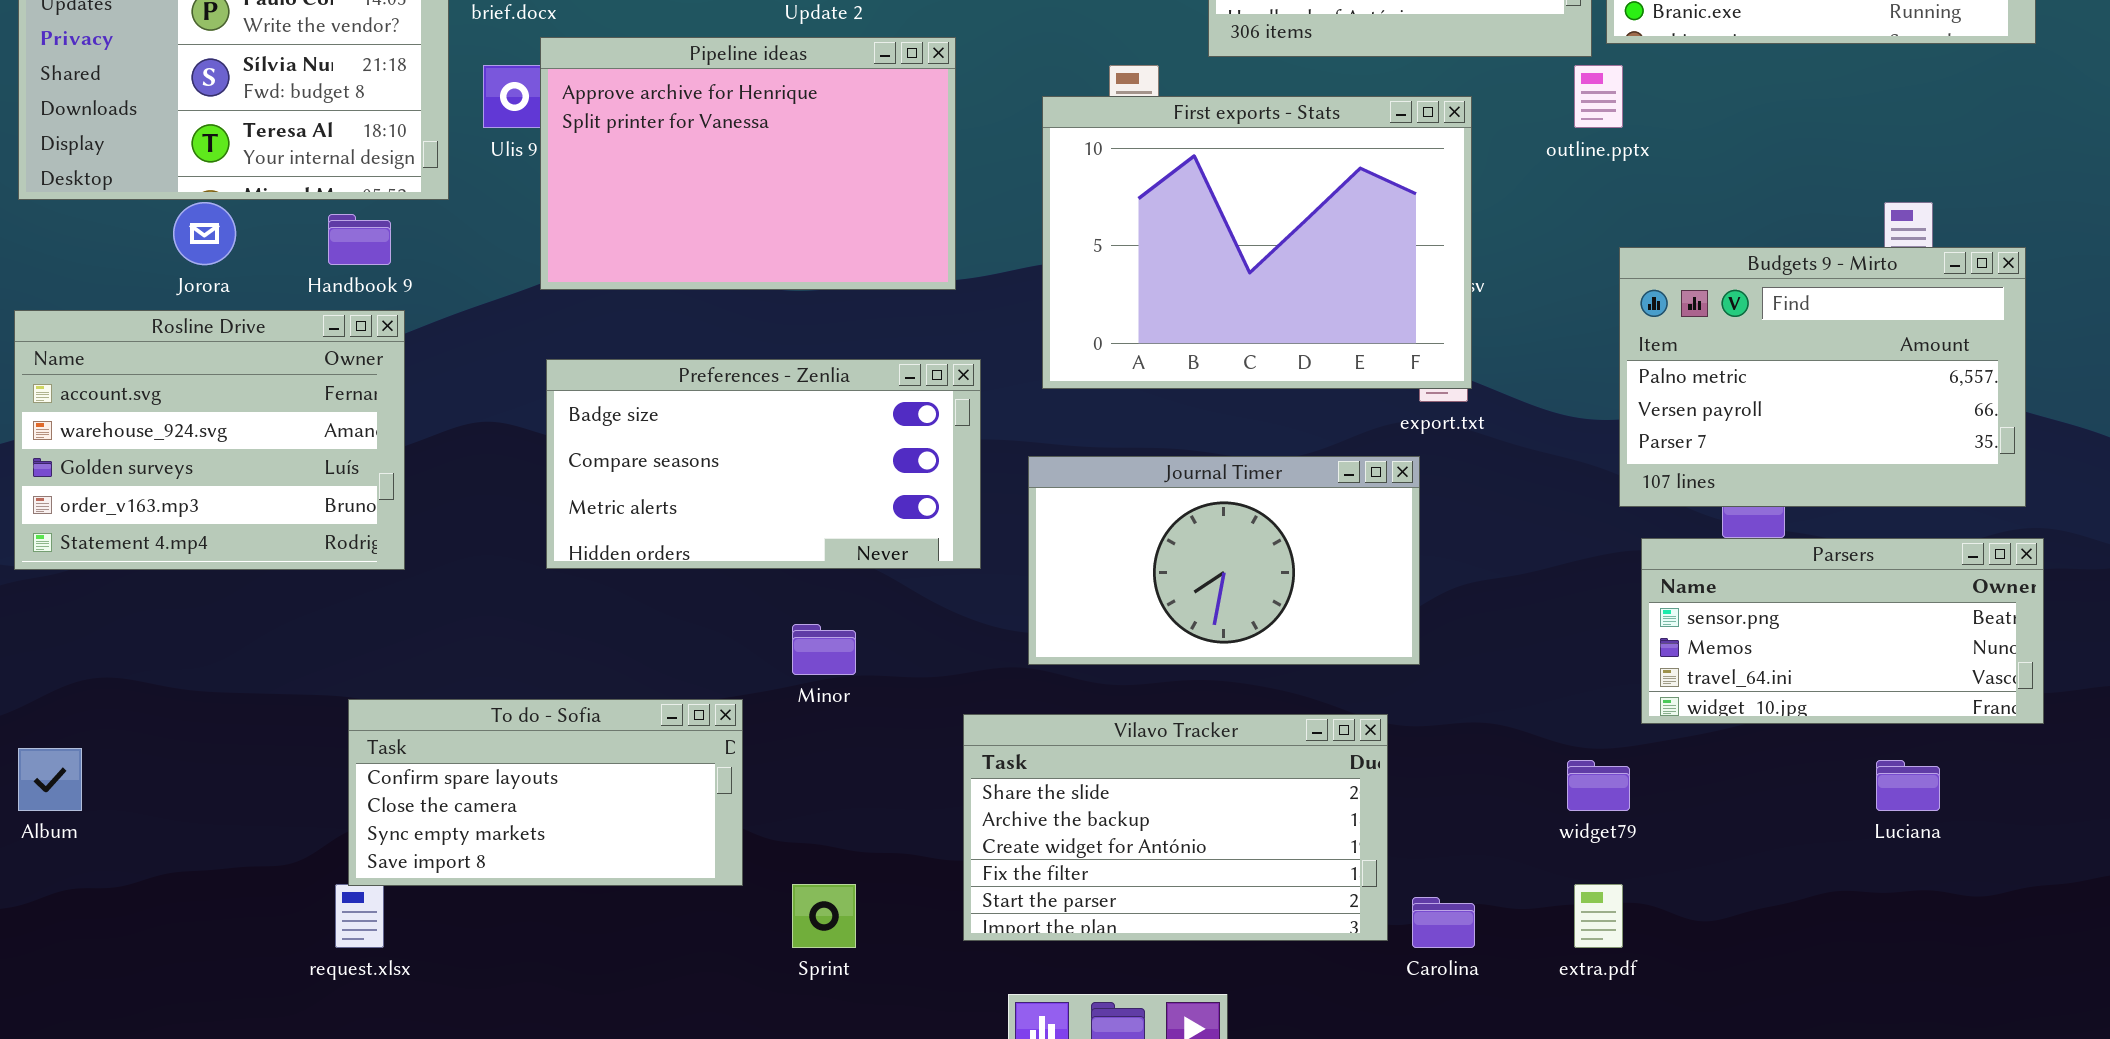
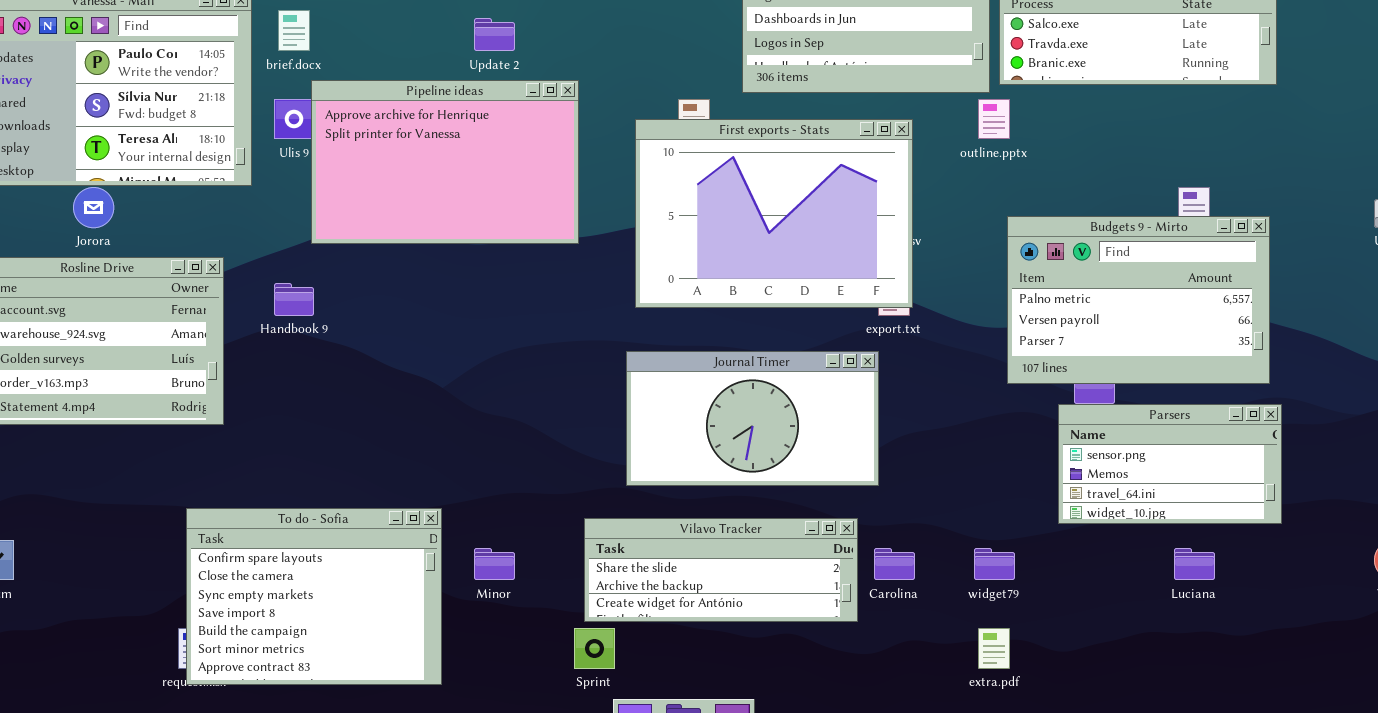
Handbook 9: [328,214,391,265] -> [274,283,314,316], moved
Preferences - Zenlia: [546,359,981,569] -> none, closed
Parsers: [1641,538,2044,724] -> [1058,404,1282,524], resized
Minor: [792,624,856,675] -> [474,548,515,580], moved
To do - Sofia: [348,699,743,886] -> [186,508,442,685], resized
Vilavo Tracker: [963,714,1388,941] -> [584,518,858,622], resized
Sprint: [792,884,856,948] -> [574,628,615,669], moved
Carolina: [1412,897,1475,948] -> [874,548,915,580], moved

